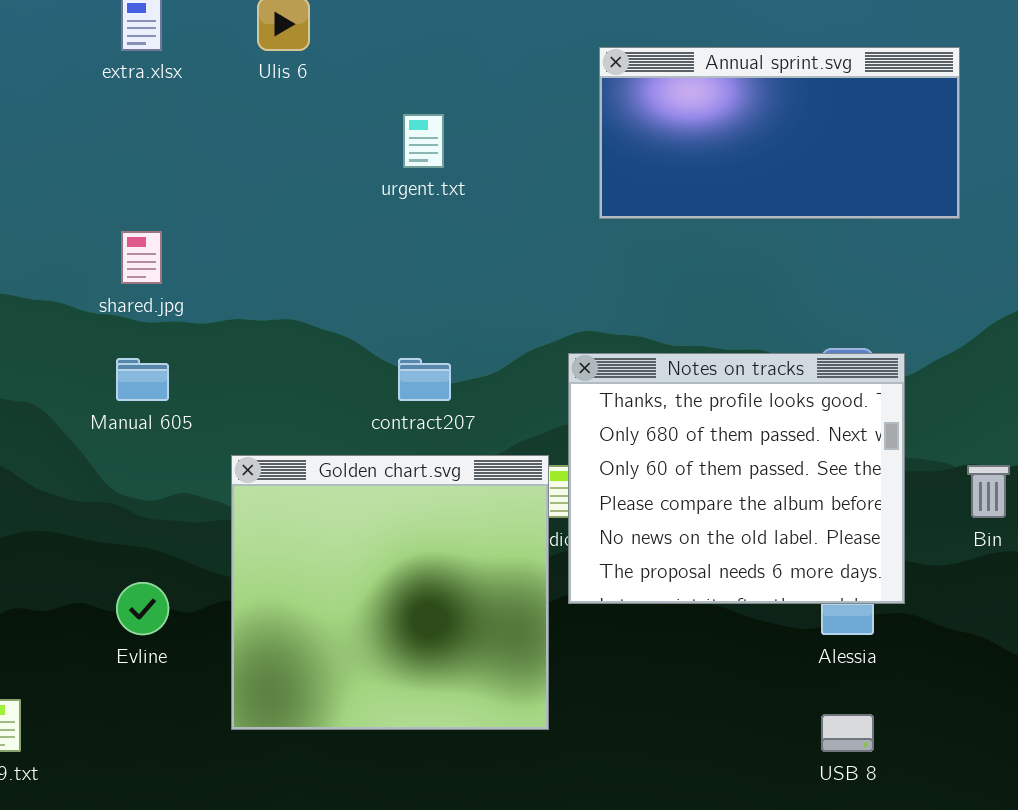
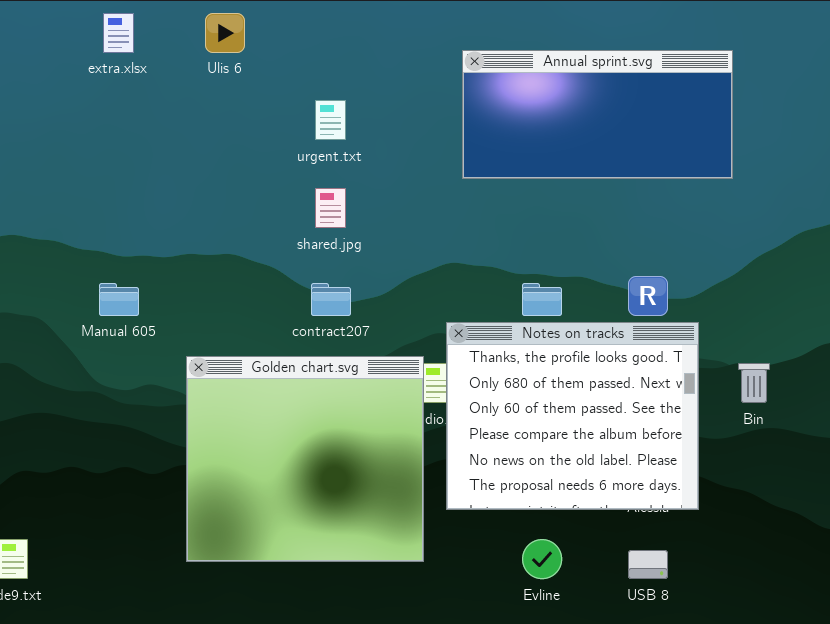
shared.jpg: [121,231,162,284] -> [315,188,346,228], moved
Notes on tracks: [568,353,905,604] -> [446,322,699,510], moved
Evline: [116,582,169,635] -> [522,539,562,579], moved

